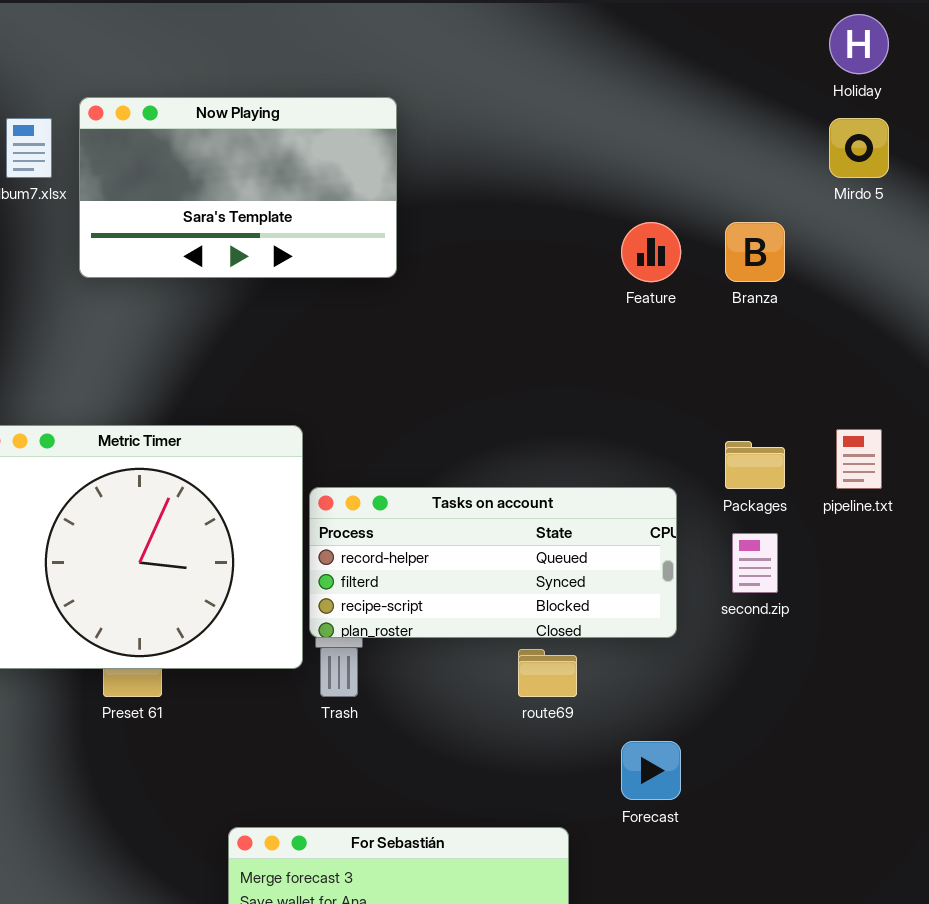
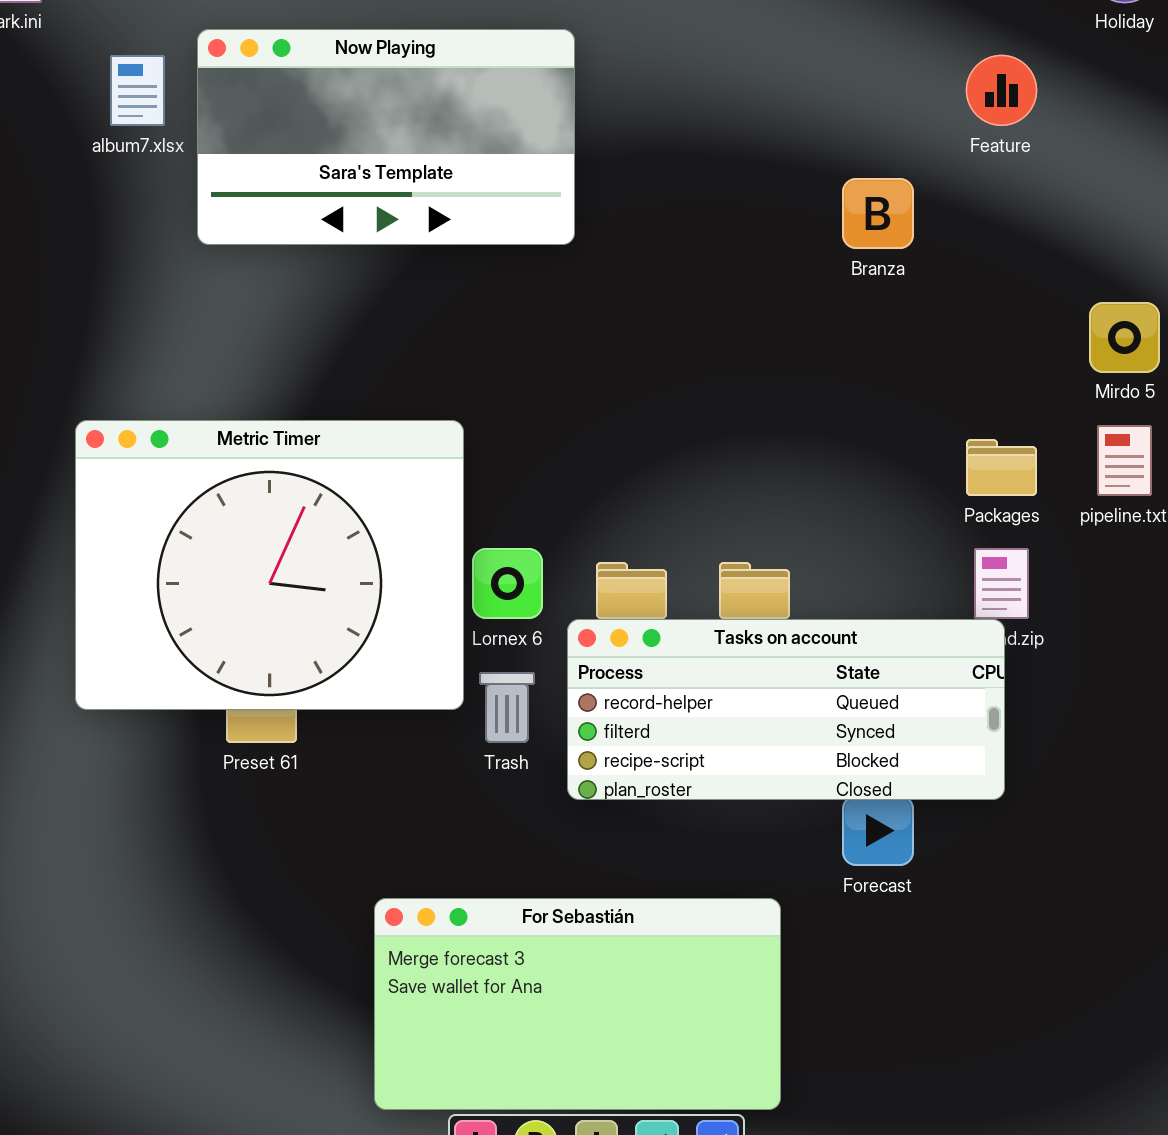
Mirdo 5: [829,118,889,178] -> [1089,302,1160,373], moved
Feature: [621,222,681,282] -> [966,55,1037,126], moved
Branza: [725,222,785,282] -> [842,178,914,249], moved
Tasks on account: [309,487,677,638] -> [567,619,1005,800], moved

